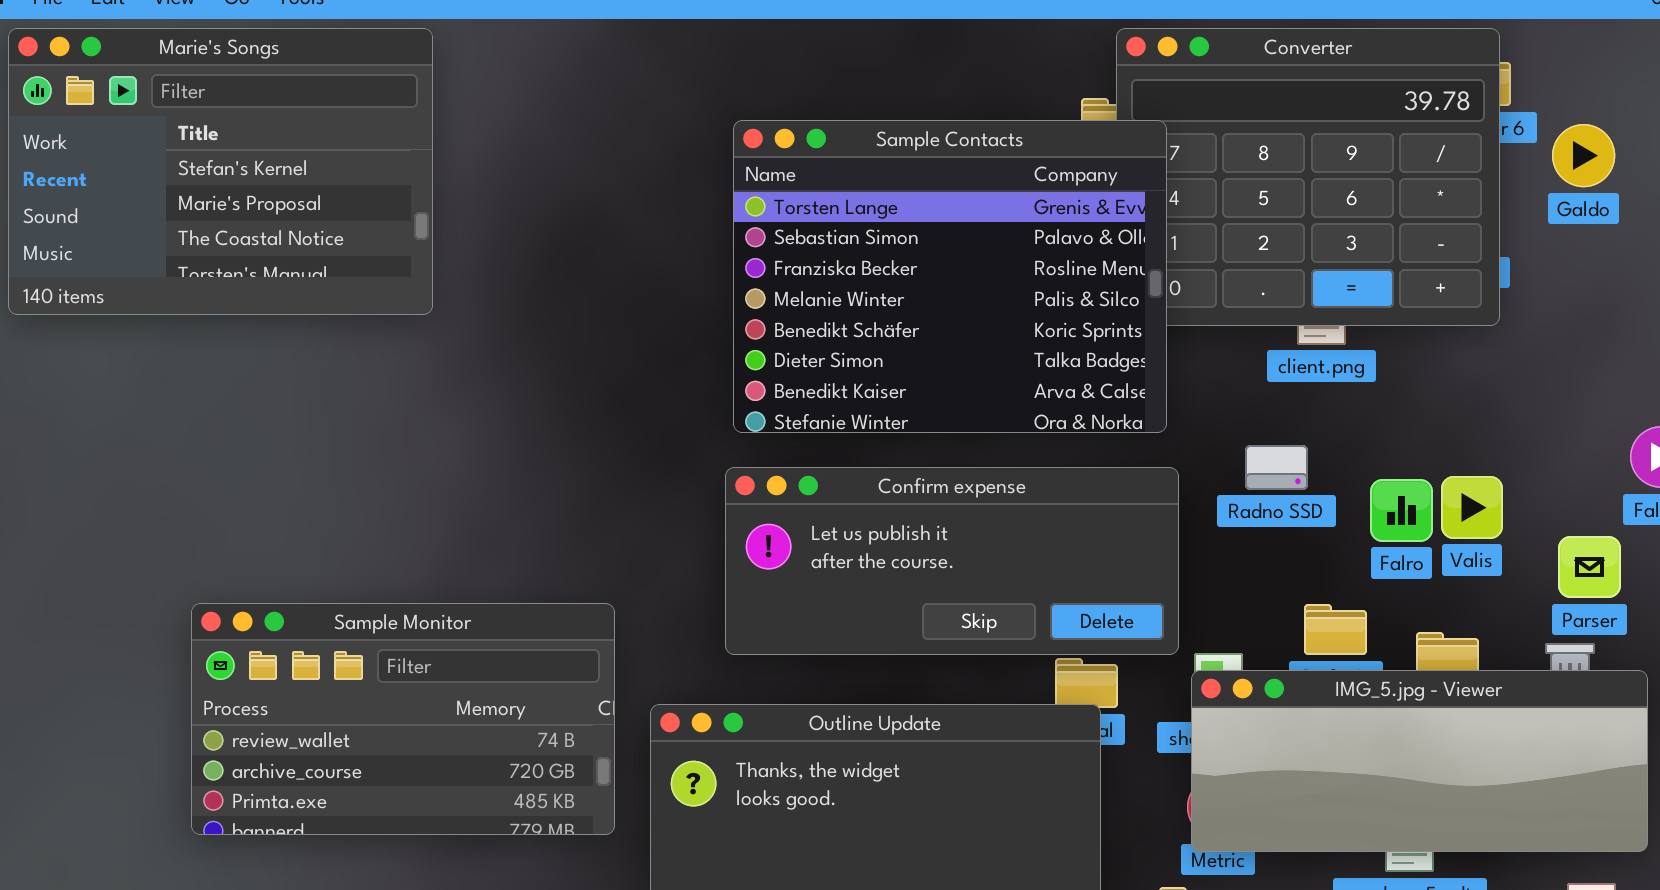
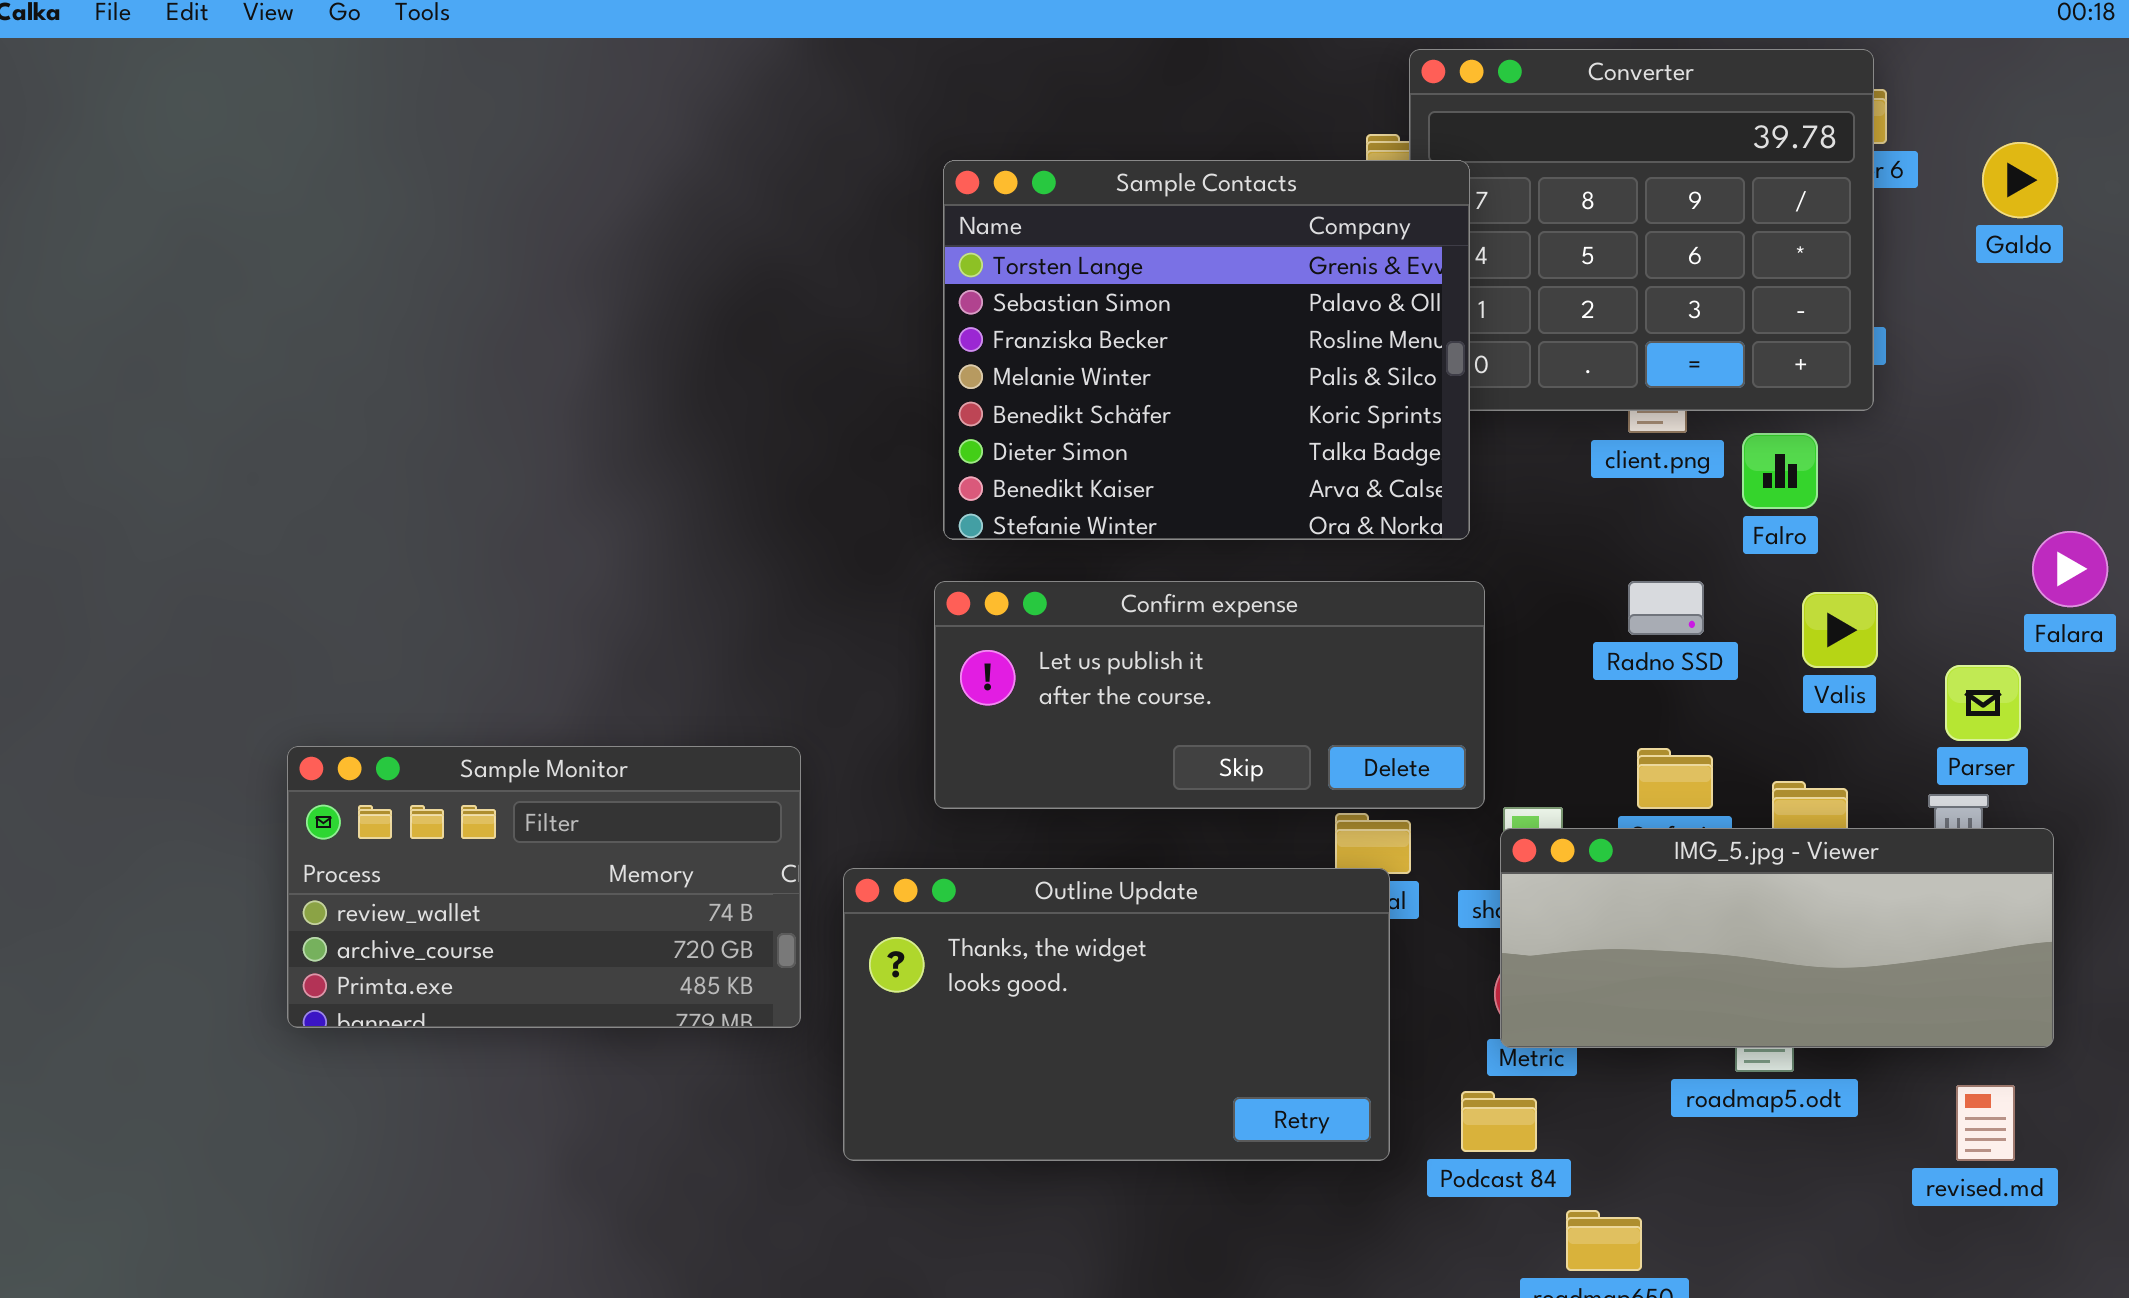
Marie's Songs: [8,28,433,315] -> none, closed
Galdo: [1552,124,1615,187] -> [1982,142,2058,218], moved
Radno SSD: [1245,445,1308,490] -> [1628,581,1704,635], moved
Falro: [1370,479,1433,542] -> [1742,433,1818,509], moved

